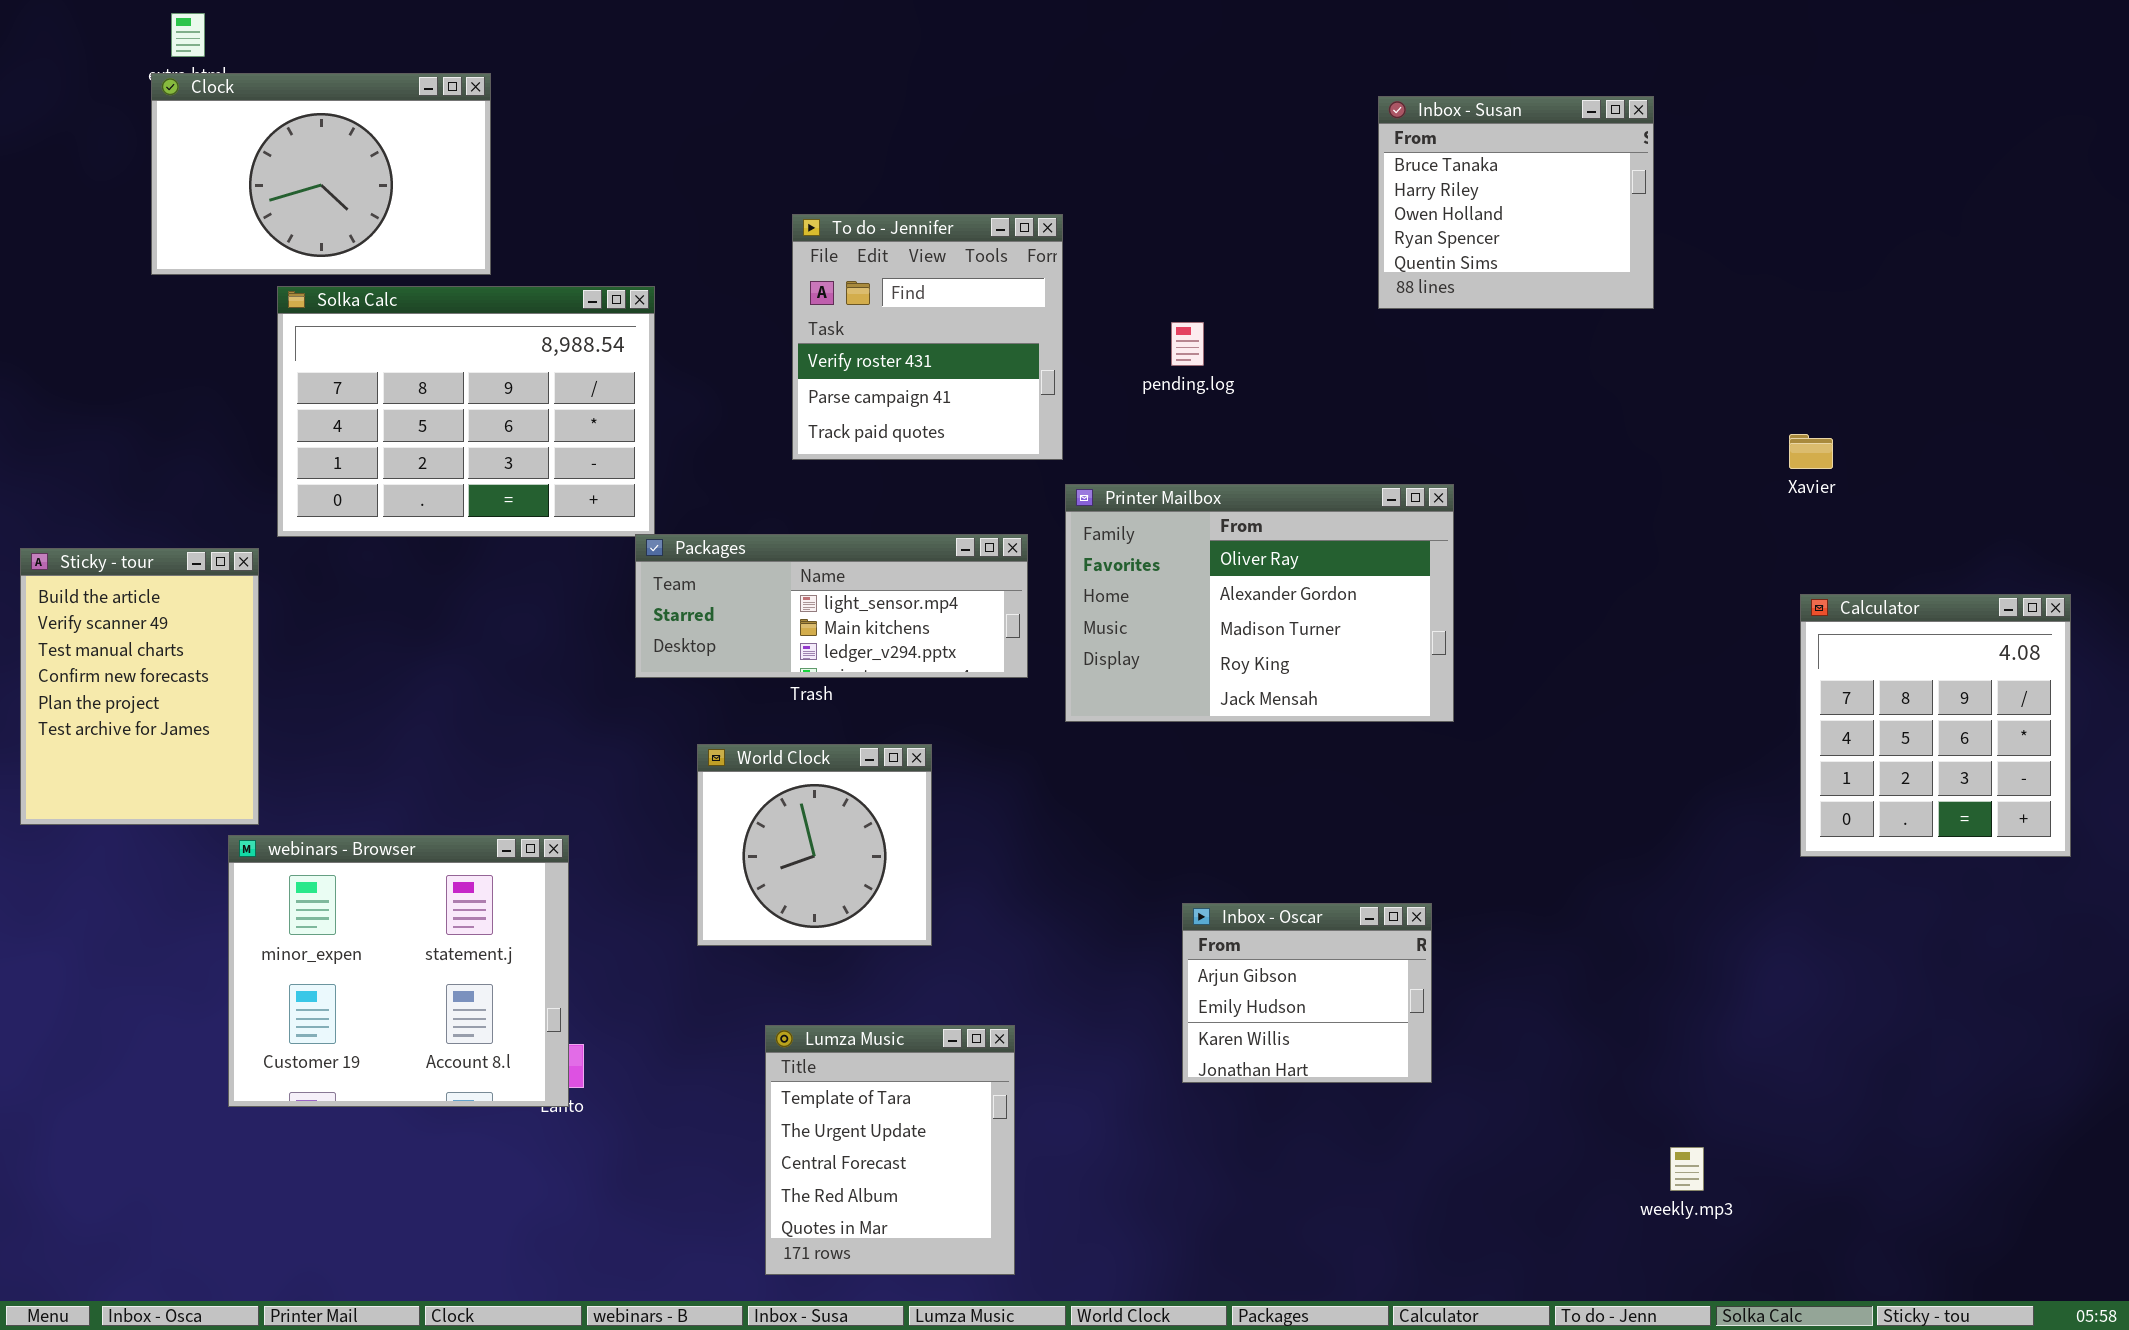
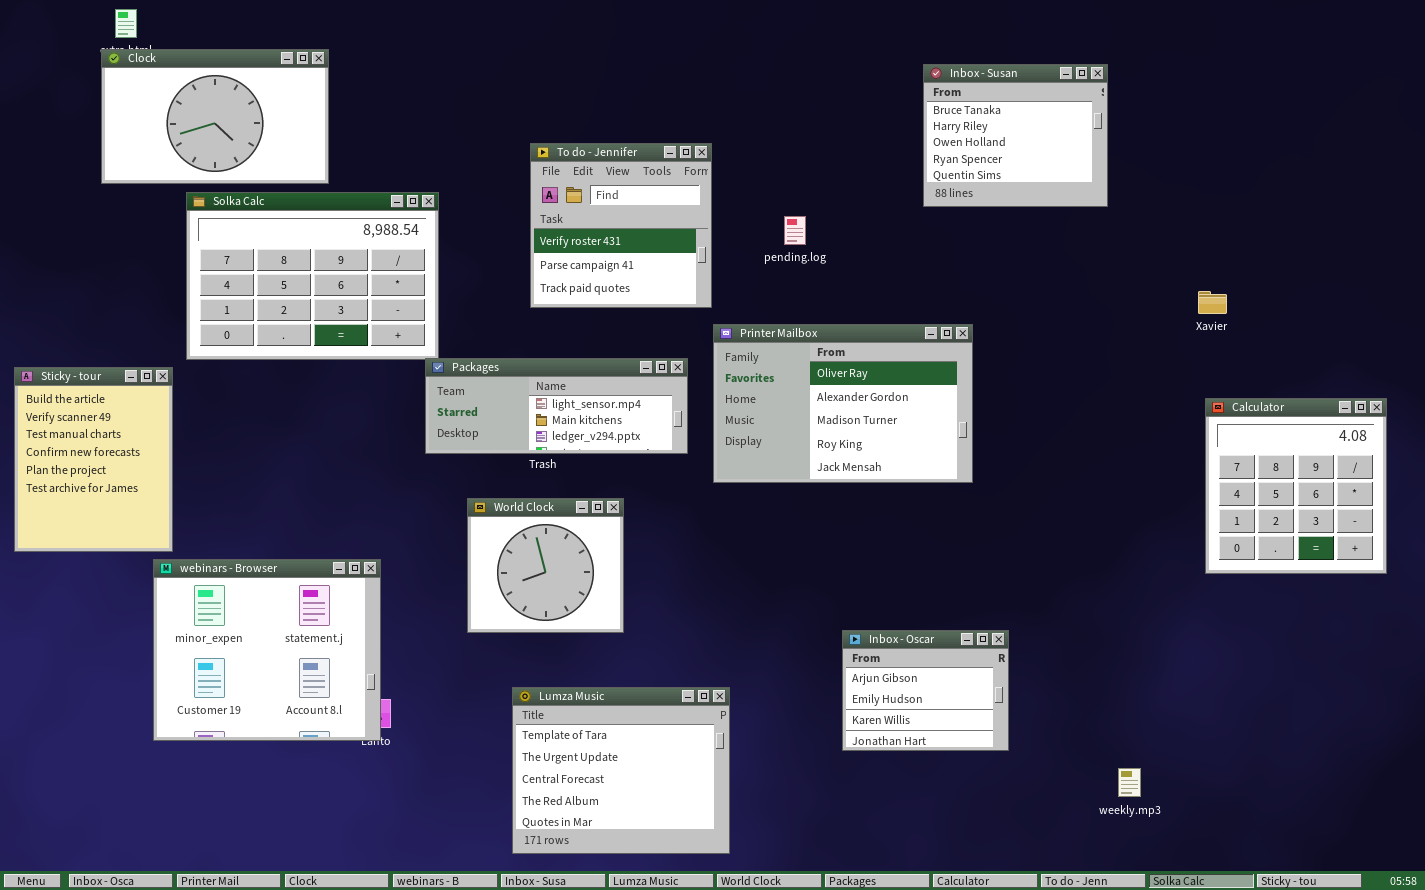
Inbox - Oscar: [1182,903,1432,1083] -> [842,630,1009,751], moved
Lumza Music: [765,1025,1015,1275] -> [512,687,730,854], resized

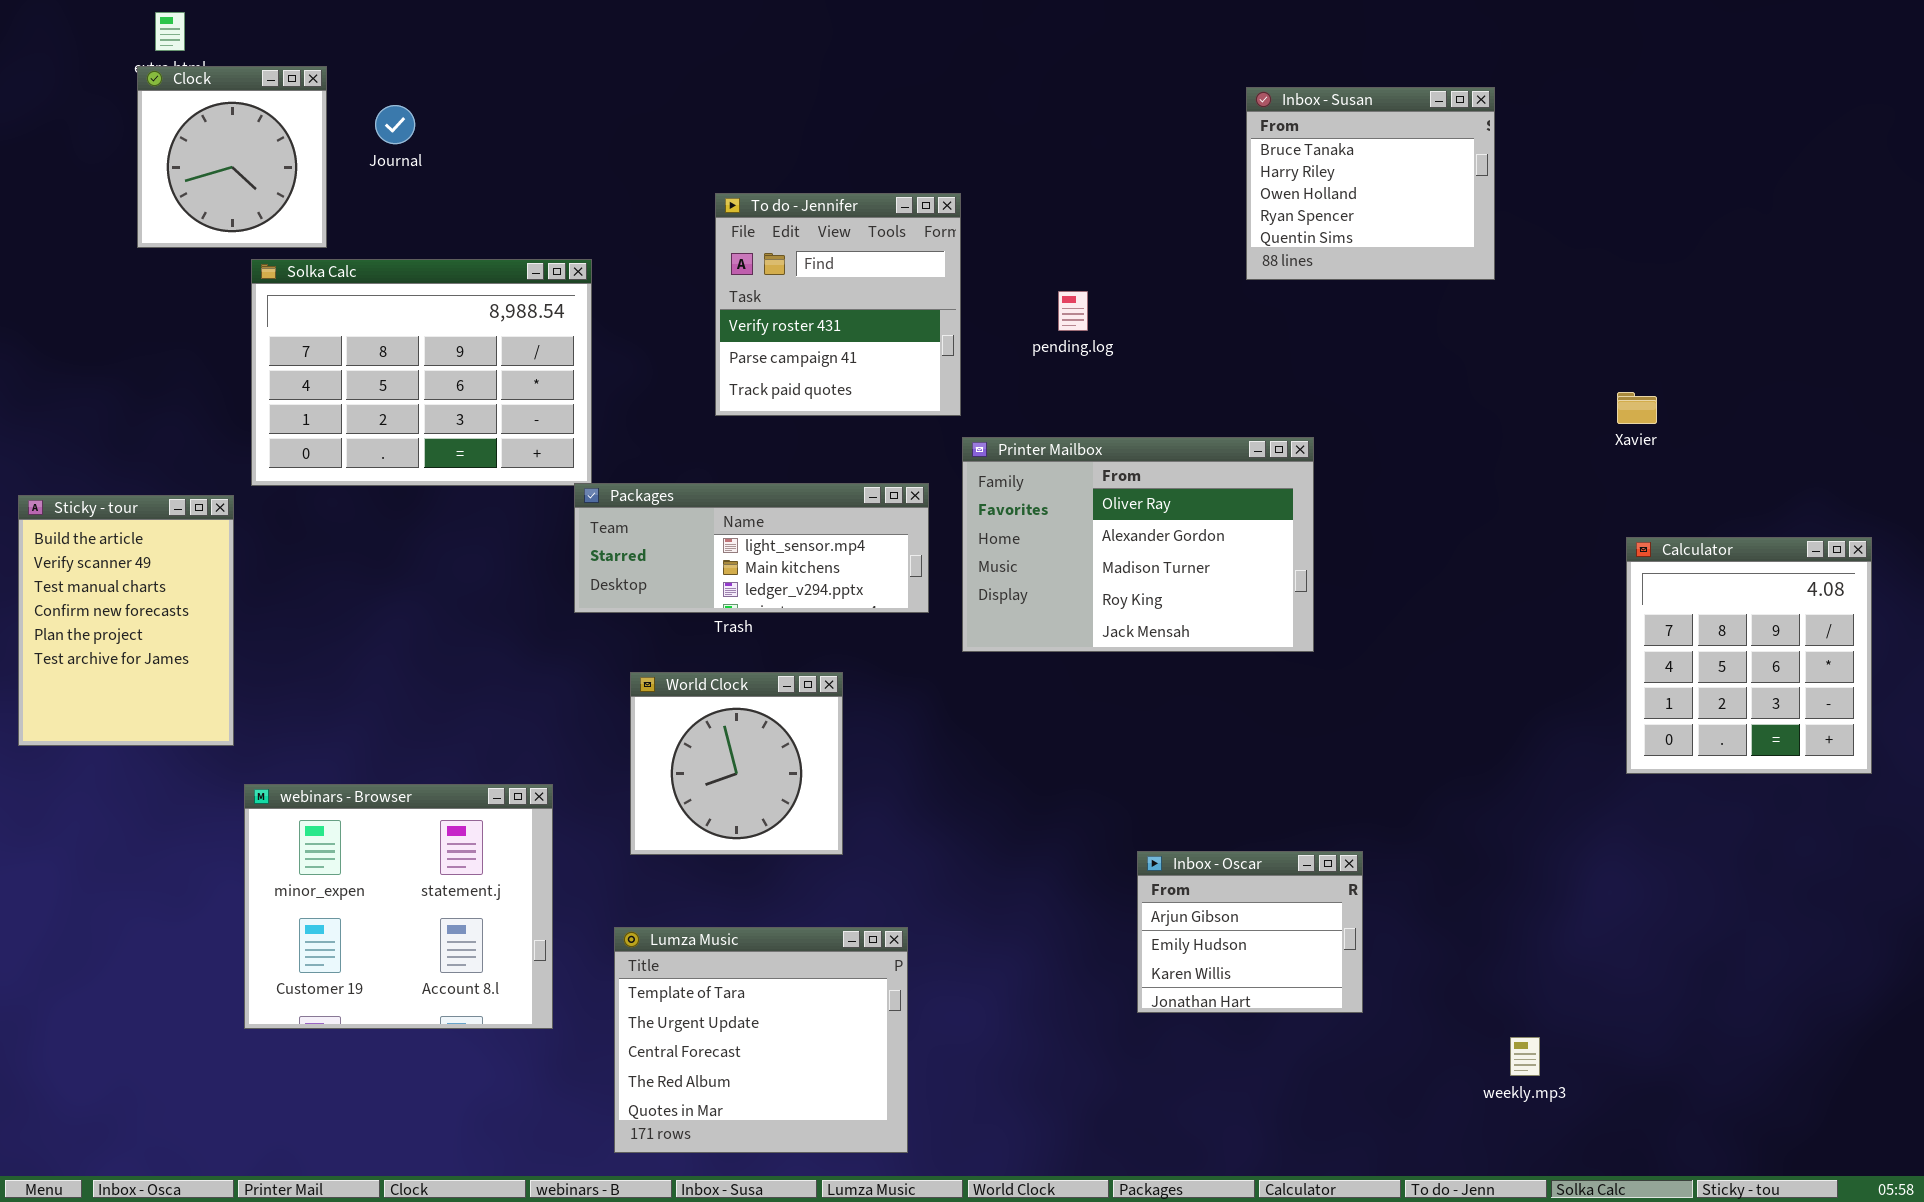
Clock: [101,49,329,184] -> [137,66,327,248], resized
webinars - Browser: [153,559,381,741] -> [244,784,553,1029], moved
Lumza Music: [512,687,730,854] -> [614,927,908,1153], moved

